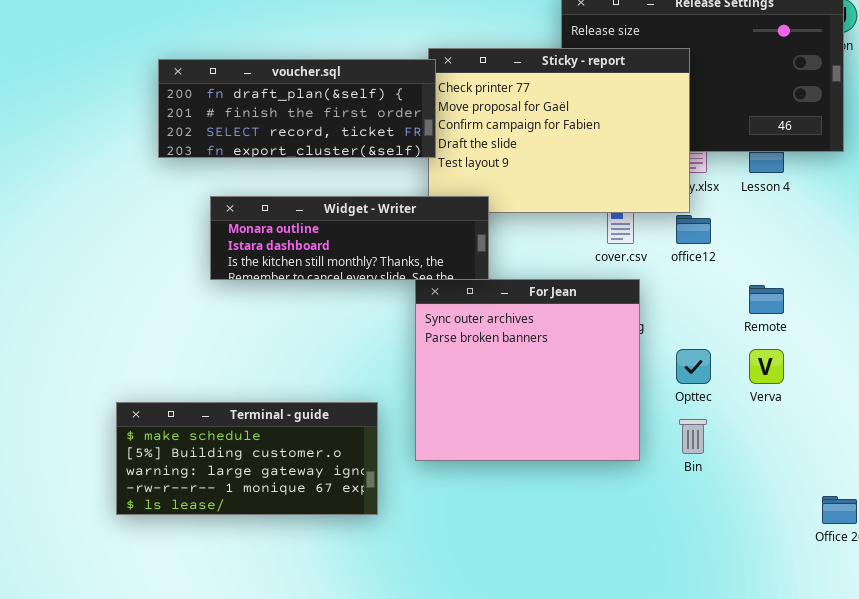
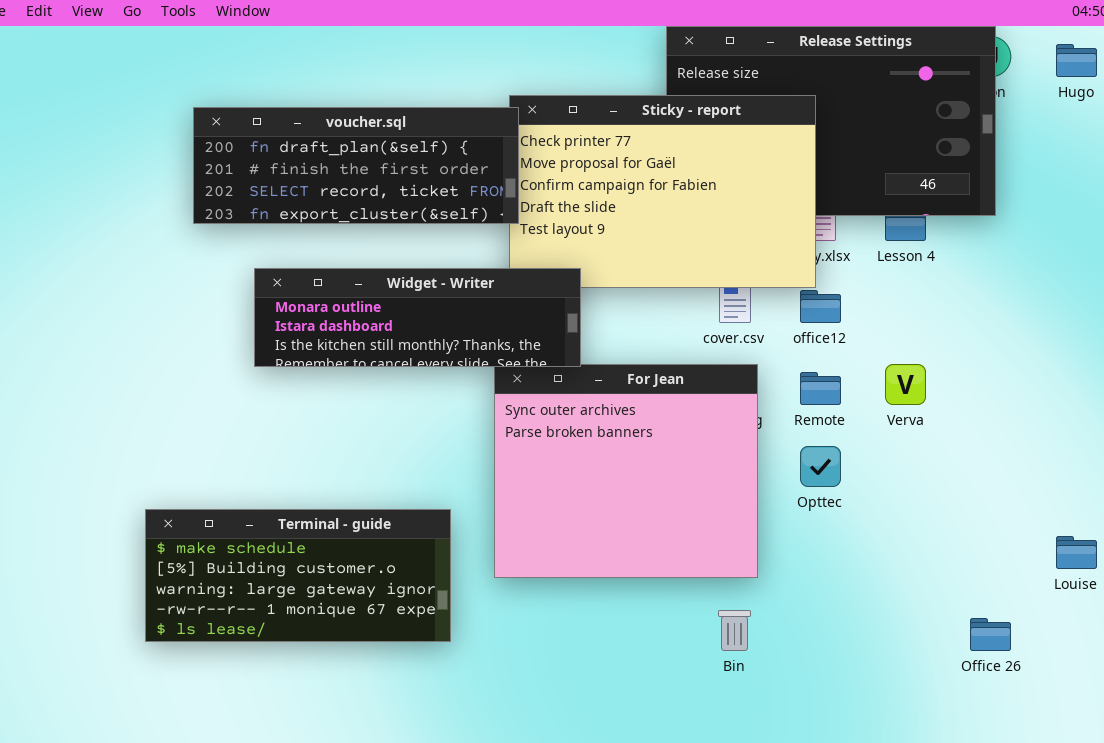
Remote: [749,285,784,314] -> [800,372,841,405], moved
Verva: [749,349,784,384] -> [885,364,926,405], moved
Bin: [679,419,707,454] -> [718,610,751,651], moved

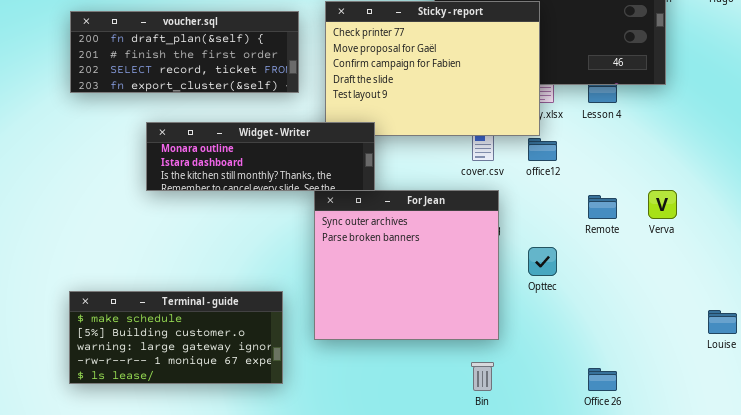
voucher.sql: [193,107,519,224] -> [70,11,299,93], moved
Verva: [885,364,926,405] -> [648,190,677,219], moved
Remote: [800,372,841,405] -> [588,195,617,219], moved
Office 26: [970,618,1011,651] -> [588,368,617,391], moved

